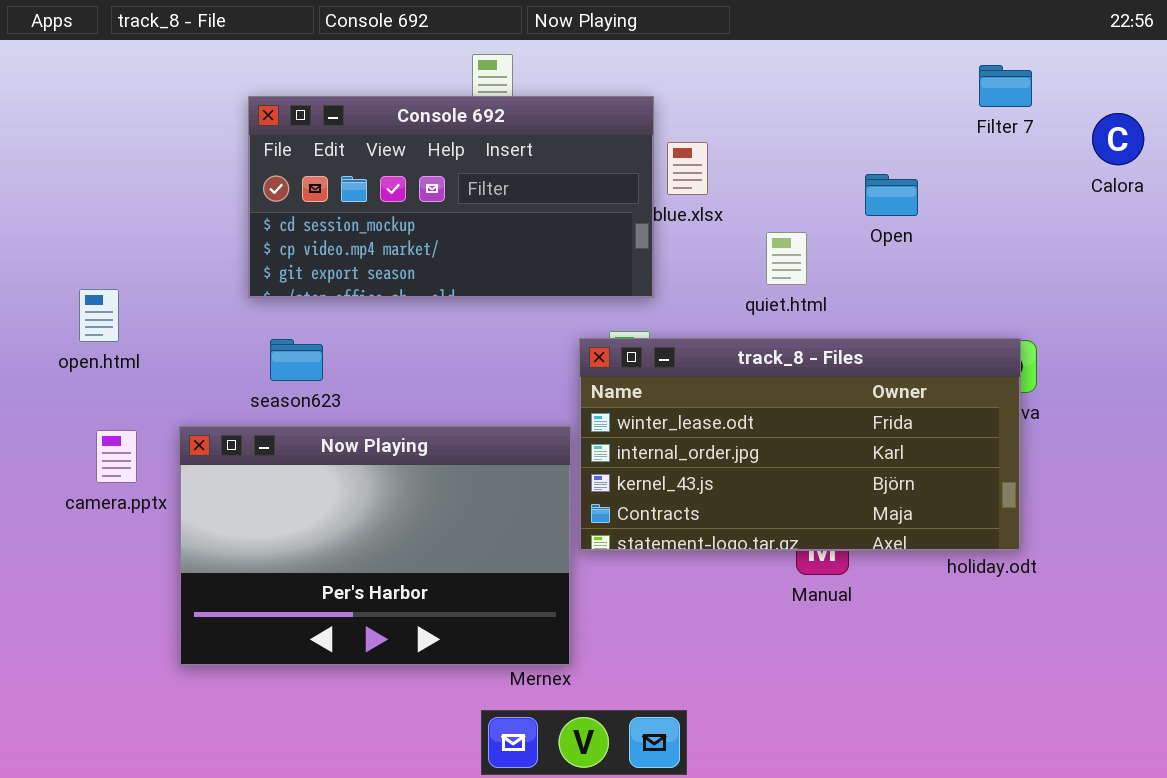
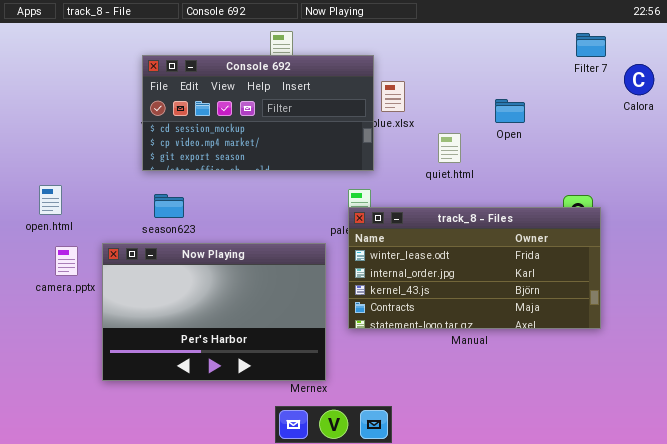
Filter 7: [979,65,1032,107] -> [576,33,606,57], moved
open.html: [79,289,119,342] -> [39,185,62,215], moved
track_8 - Files: [579,338,1021,551] -> [348,207,601,329], moved

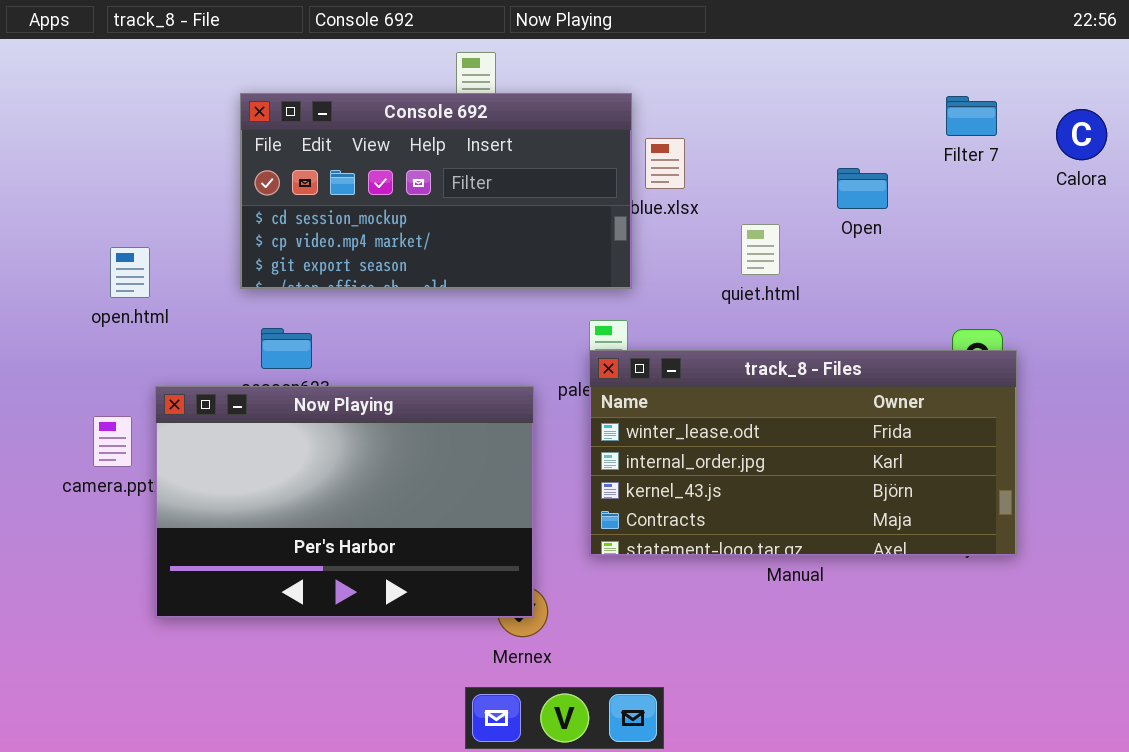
Filter 7: [576,33,606,57] -> [946,96,997,136], moved
open.html: [39,185,62,215] -> [110,247,150,298], moved
Now Playing: [102,243,326,381] -> [155,386,534,618], moved

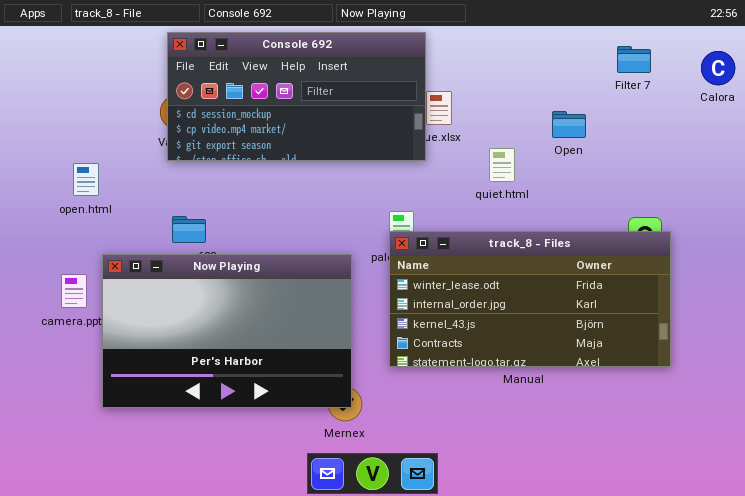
Console 692: [240,93,632,289] -> [167,32,426,161], moved
Filter 7: [946,96,997,136] -> [617,46,651,73], moved
Calora: [1056,109,1107,160] -> [701,51,735,85], moved

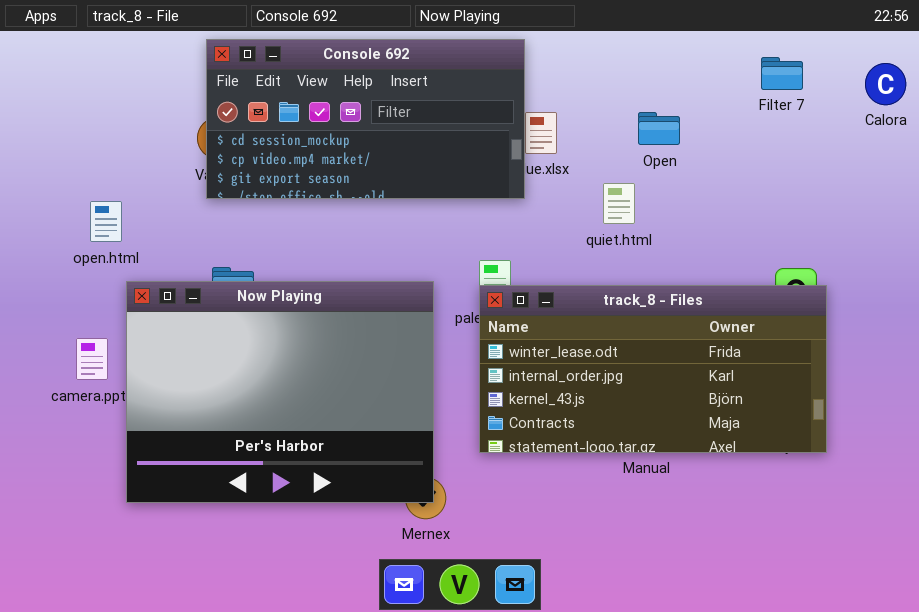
Open: [552,111,586,138] -> [638,112,680,145], moved
Now Playing: [102,254,352,408] -> [126,281,434,503], resized

